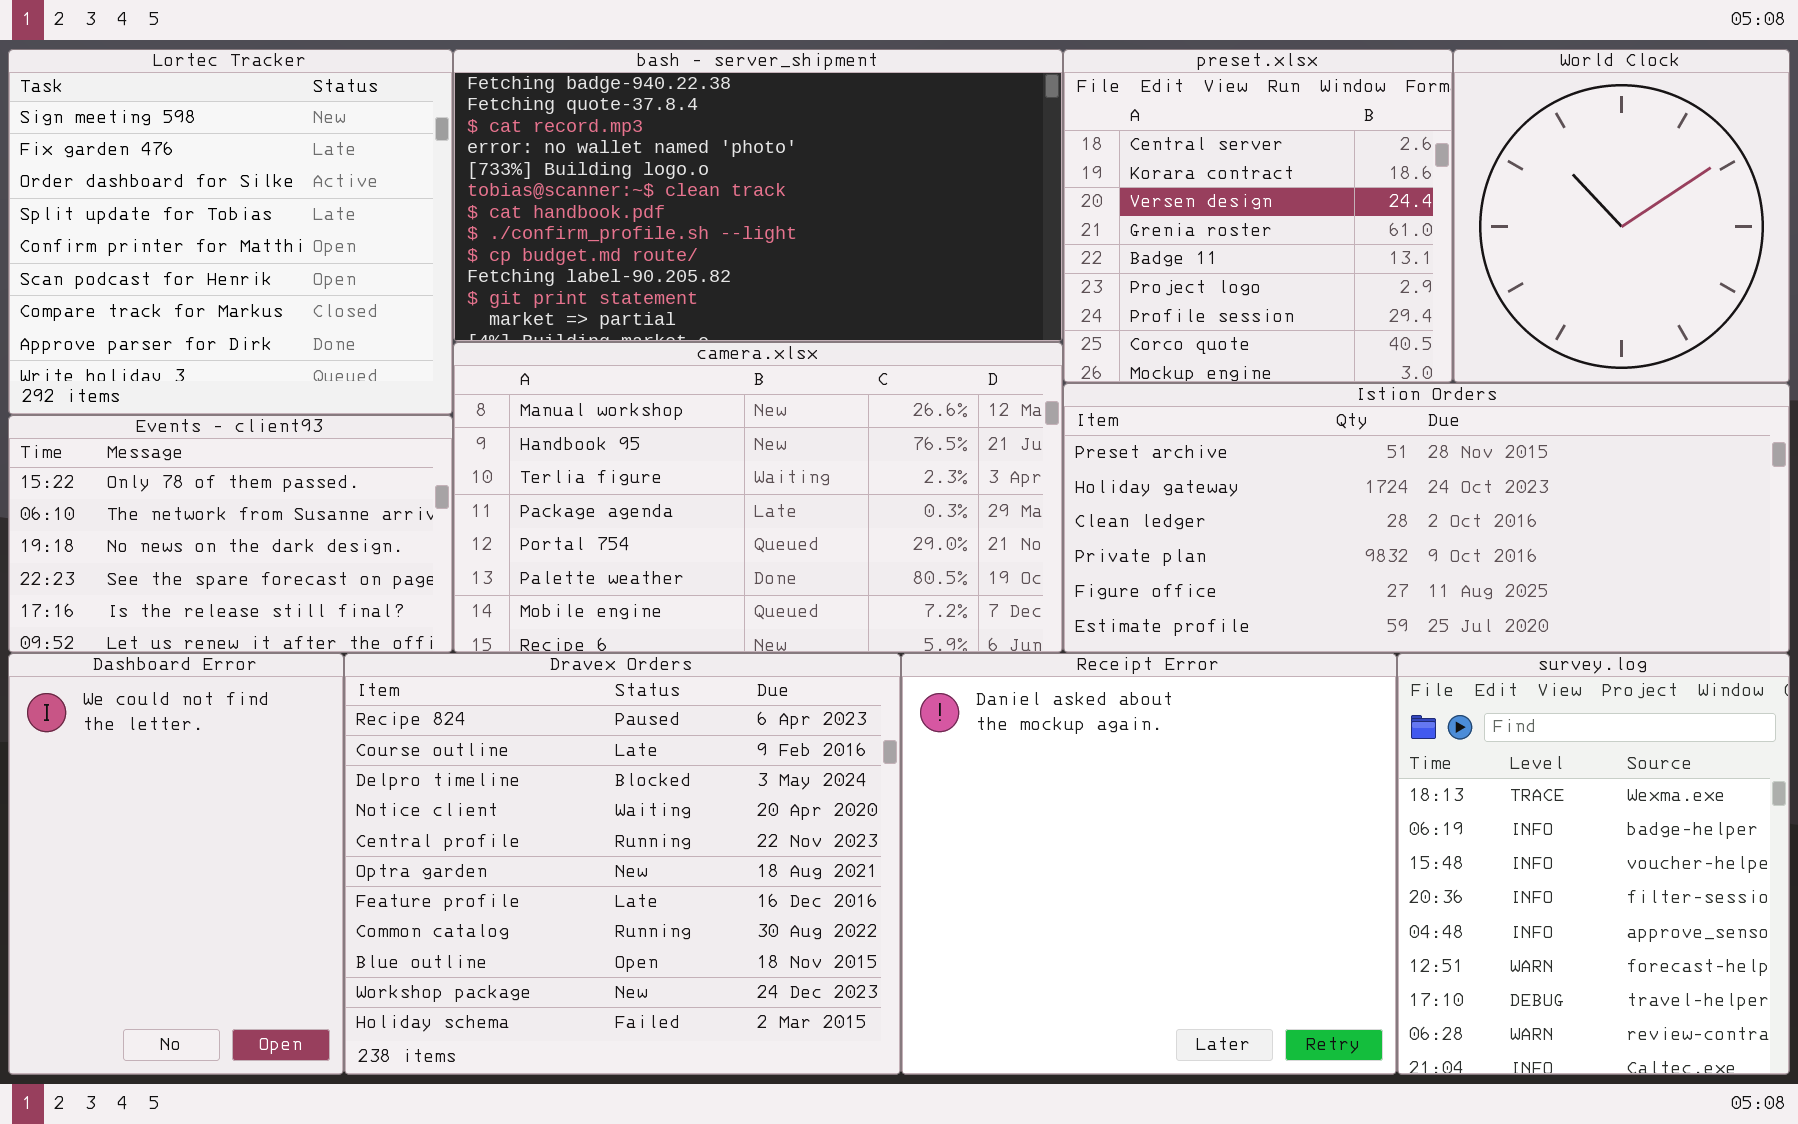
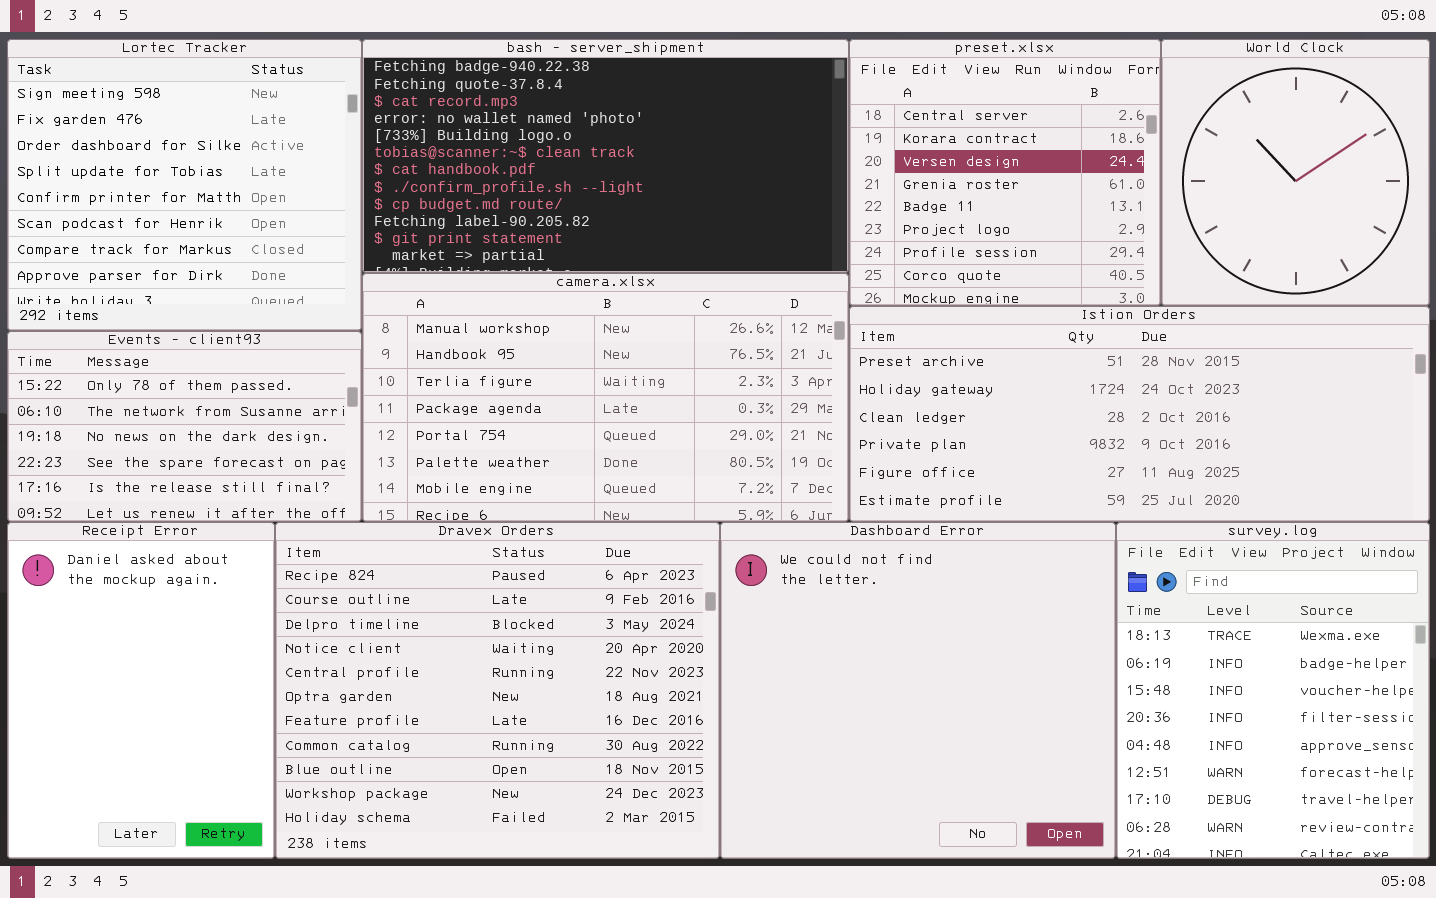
Dashboard Error: [8,653,344,1075] -> [720,522,1116,859], moved, resized
Receipt Error: [901,653,1397,1075] -> [7,522,275,859], moved, resized

